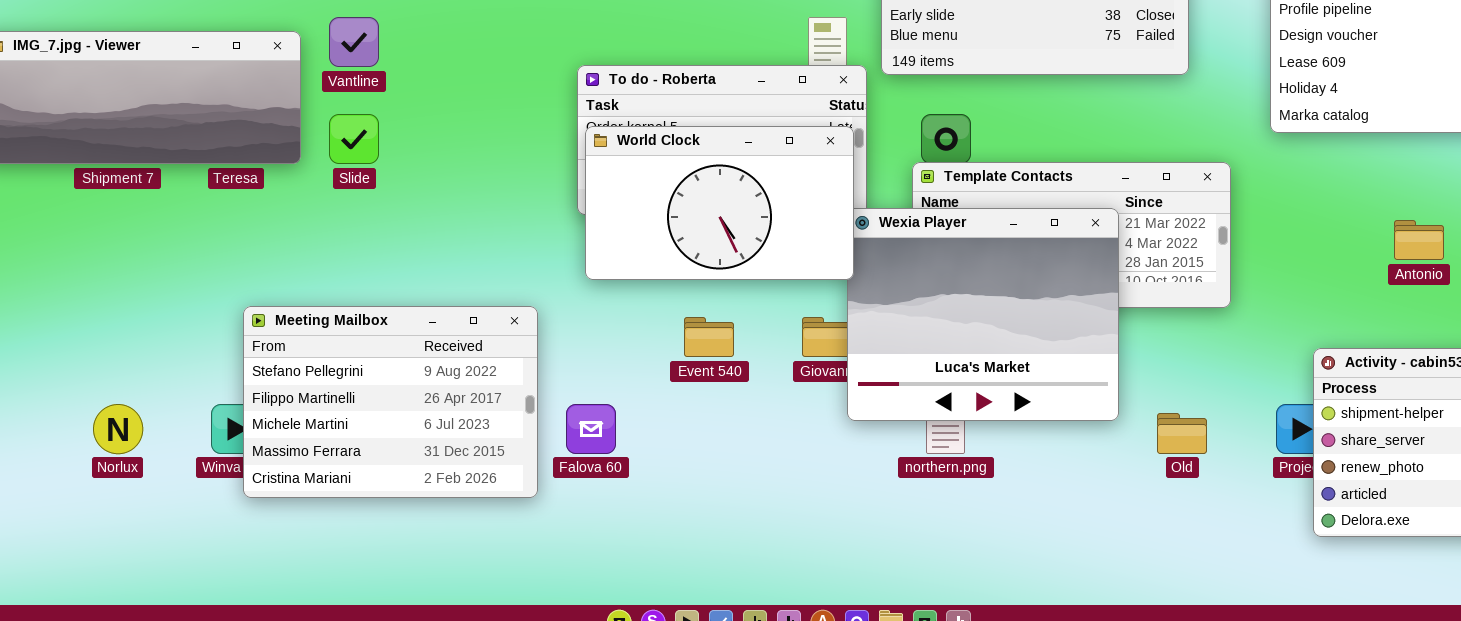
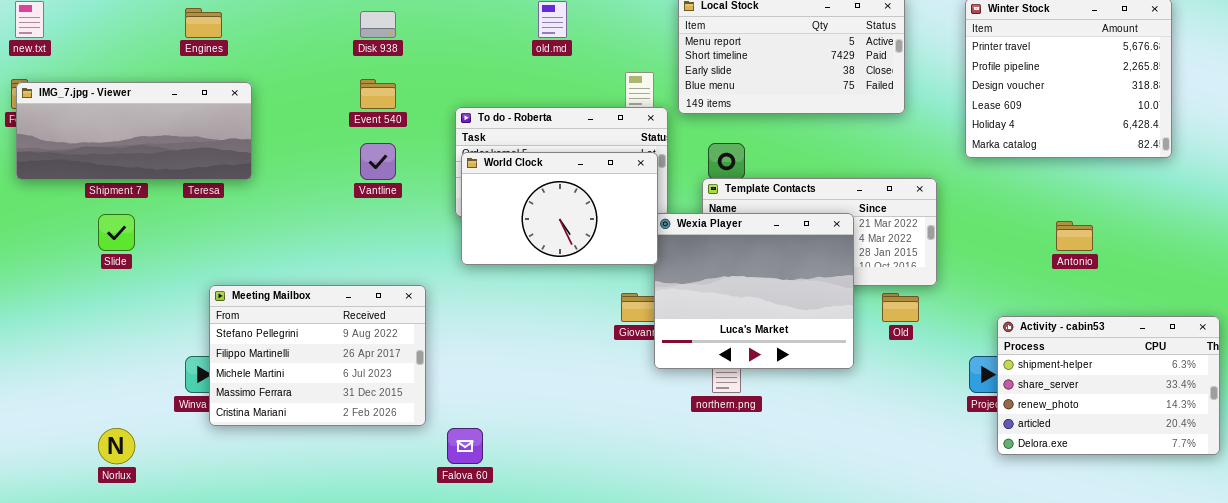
Vantline: [329,17,379,67] -> [360,143,396,180], moved
Slide: [329,114,379,164] -> [98,214,135,251], moved
Event 540: [684,317,734,357] -> [360,79,396,109], moved
Norlux: [93,404,143,454] -> [98,428,135,464], moved
Falova 60: [566,404,616,454] -> [447,428,483,464], moved
Old: [1157,413,1207,454] -> [882,293,919,322], moved

